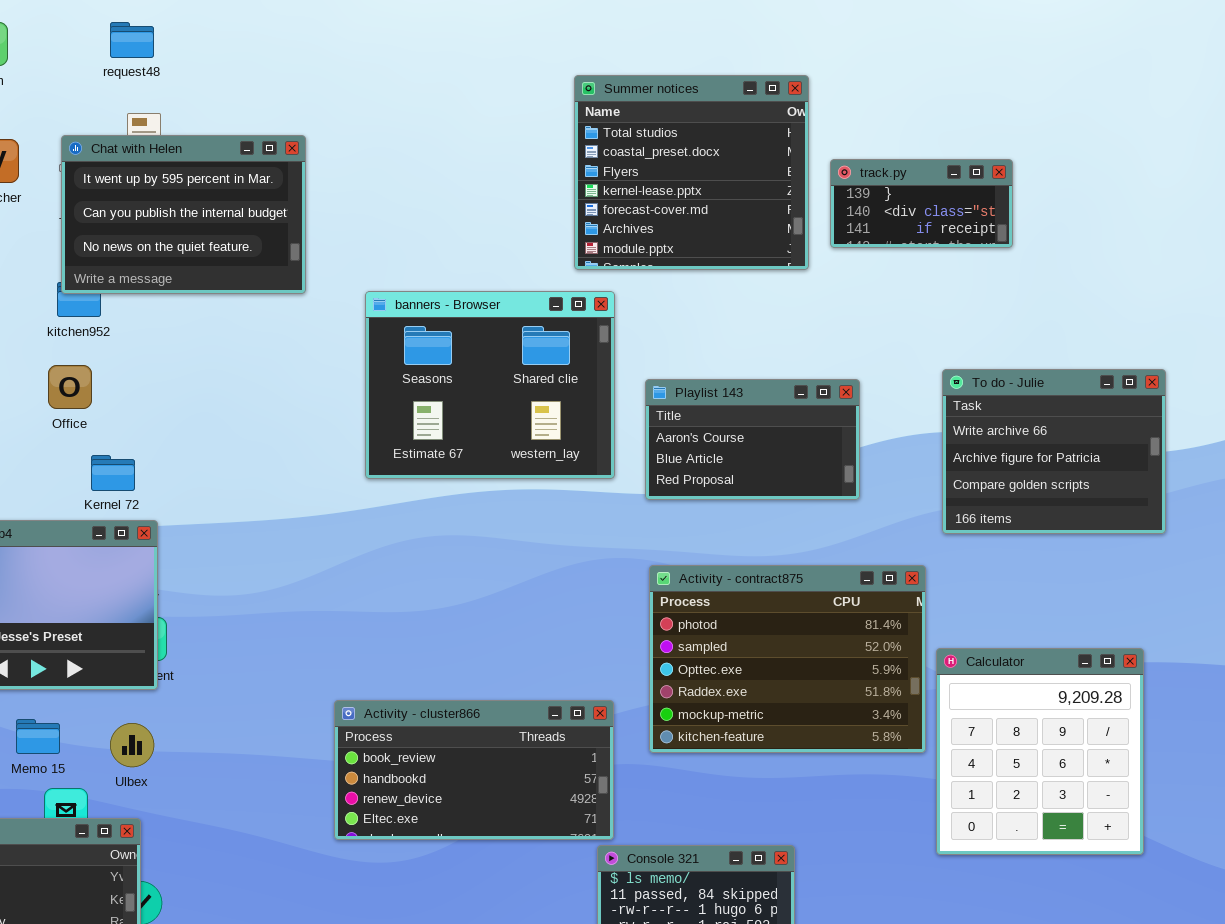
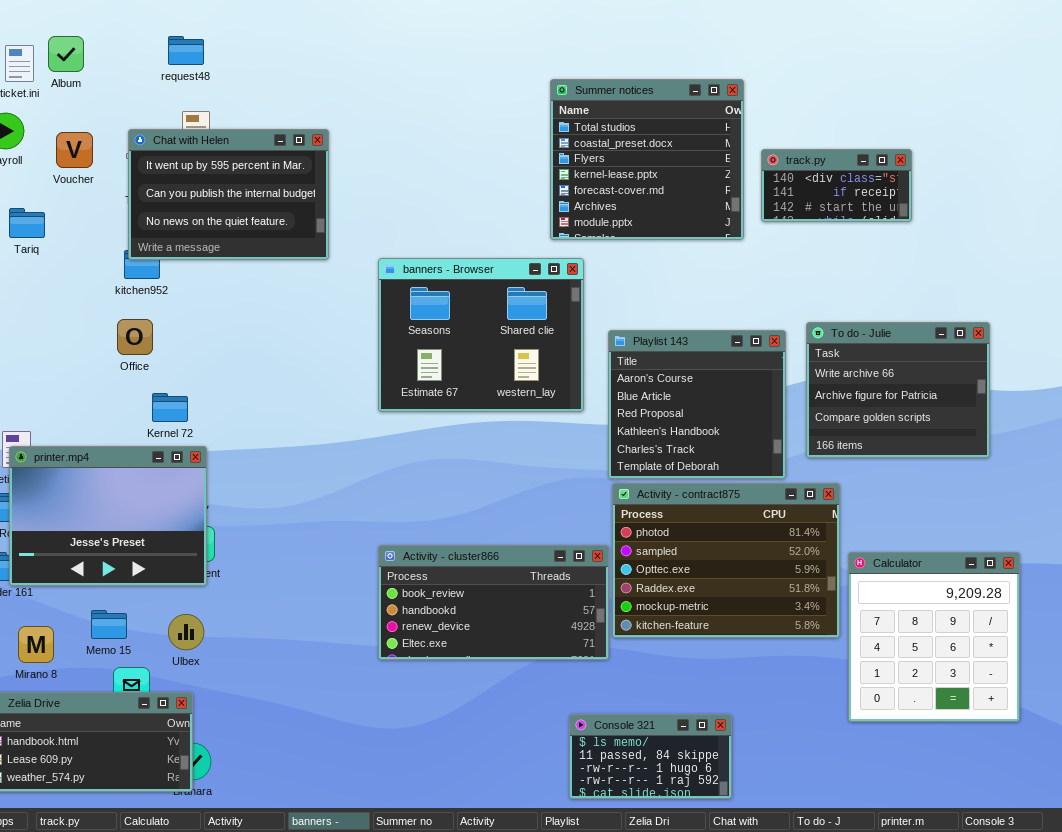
track.py: [830,159,1013,248] -> [761,149,912,222], scrolled down 1 row
To do - Julie: [942,369,1166,534] -> [806,322,990,458], moved
Playlist 143: [645,379,860,500] -> [608,330,786,479], resized
Activity - cluster866: [334,700,614,840] -> [378,545,609,660], moved

